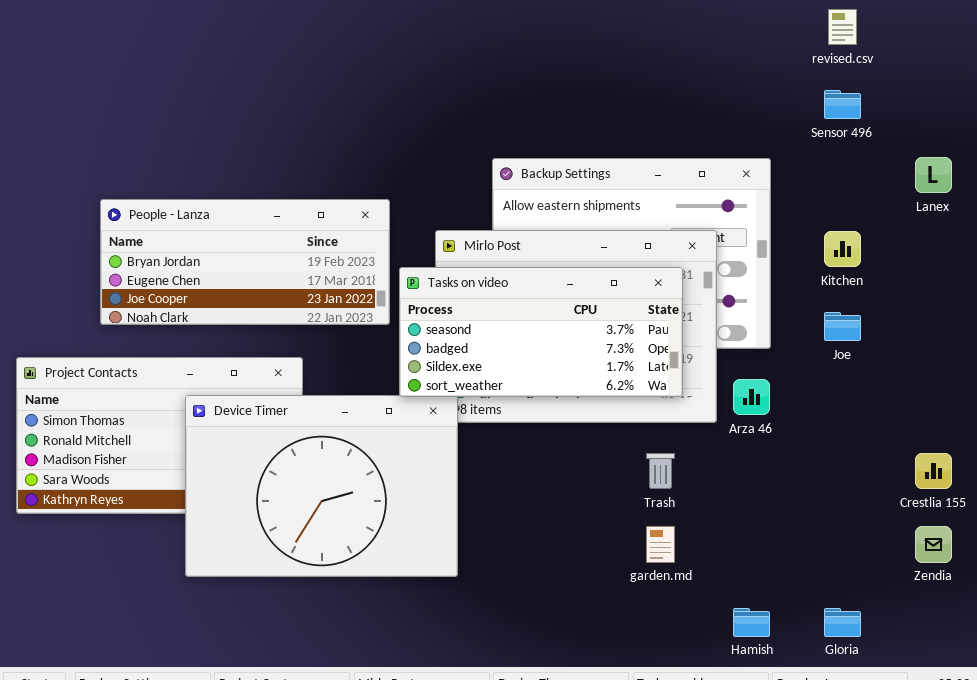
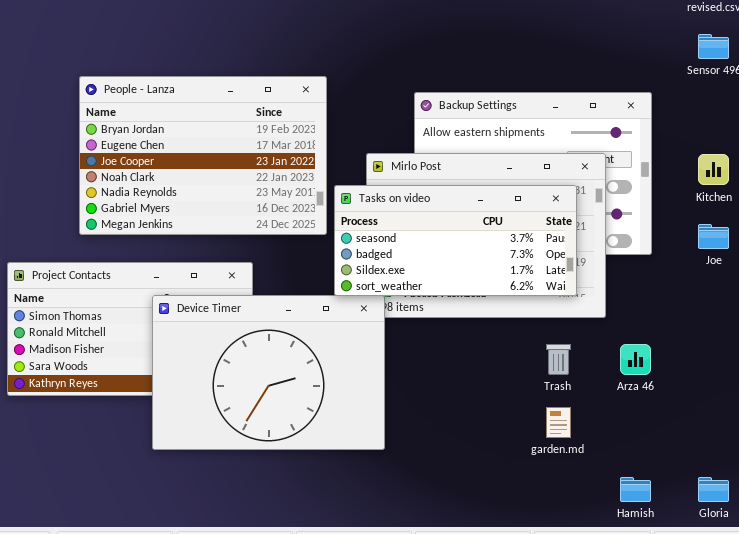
People - Lanza: [100,199,390,325] -> [79,76,327,235], resized
Arza 46: [733,379,770,415] -> [620,344,651,375], moved

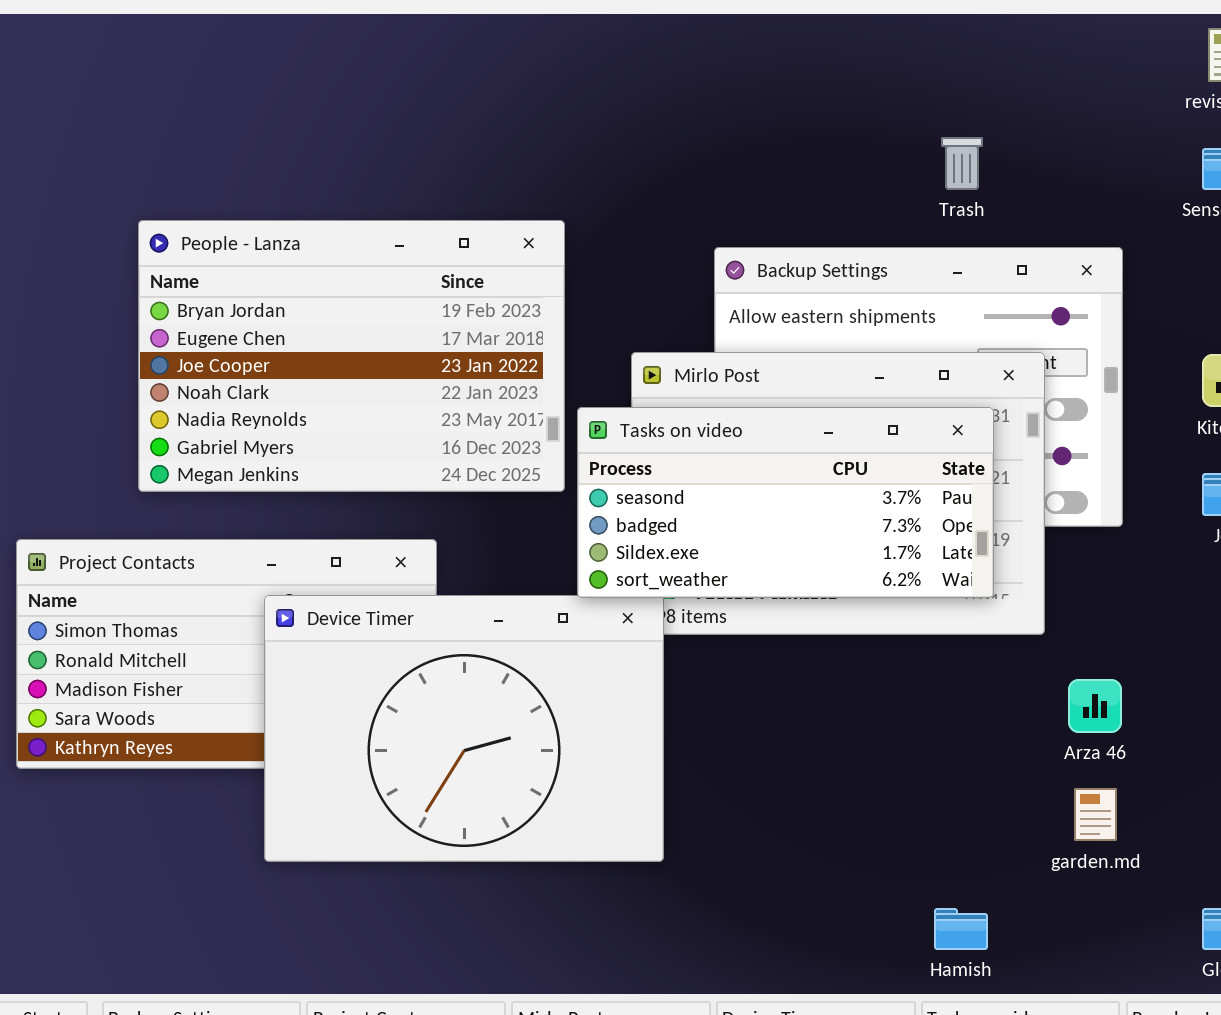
Trash: [546,344,571,375] -> [941,137,983,190], moved
garden.md: [546,407,571,438] -> [1074,788,1117,841], moved
Hamish: [620,477,651,502] -> [934,908,988,950], moved

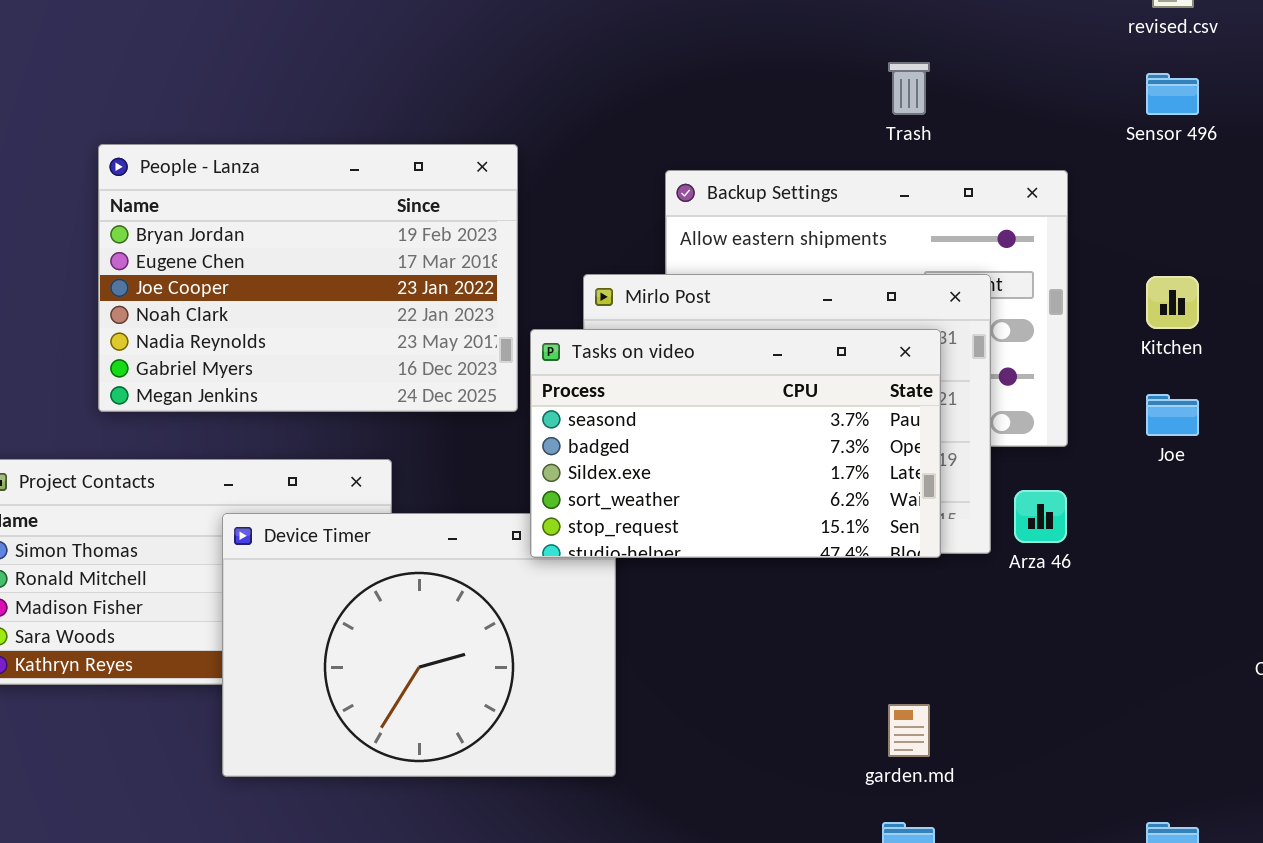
Tasks on video: [577,407,994,598] -> [530,329,941,558], resized
Arza 46: [1068,679,1122,733] -> [1014,490,1067,543], moved
garden.md: [1074,788,1117,841] -> [888,704,930,757], moved

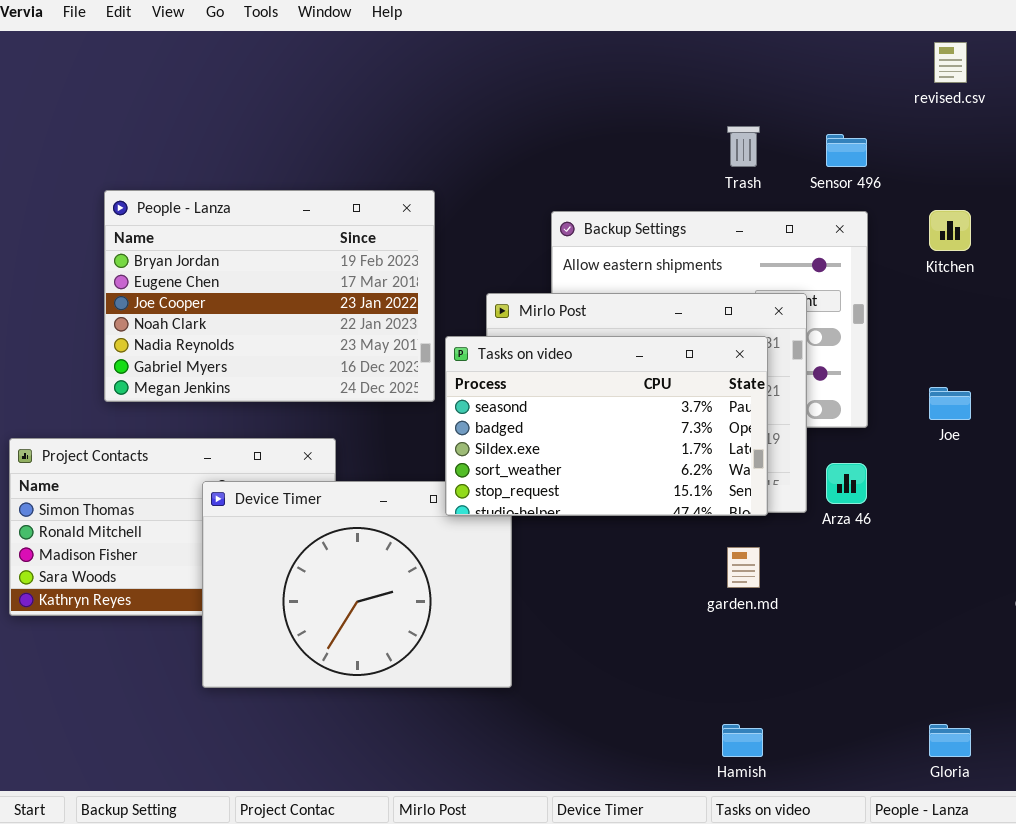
Sensor 496: [1146,73,1199,115] -> [826,134,867,167], moved
Kitchen: [1146,276,1199,329] -> [929,210,971,251], moved
garden.md: [888,704,930,757] -> [727,547,760,588], moved

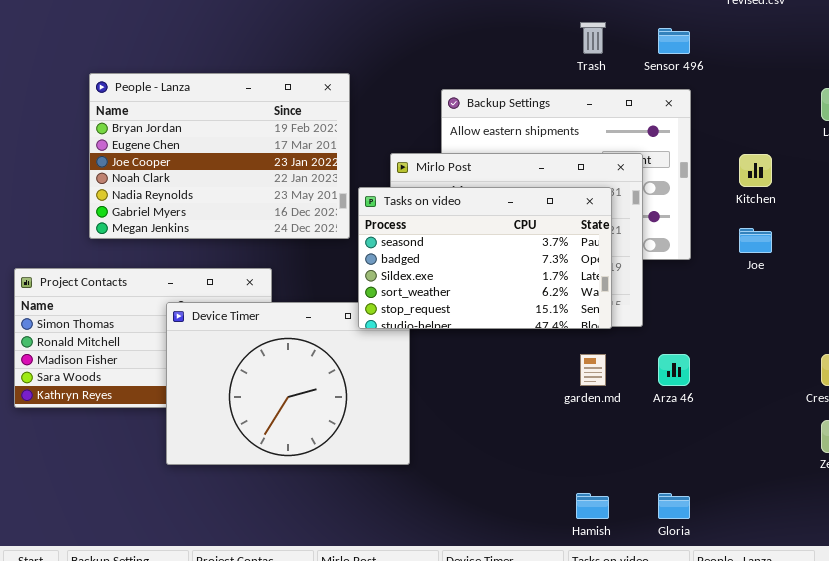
Kitchen: [929,210,971,251] -> [739,154,772,187], moved
Arza 46: [826,463,867,504] -> [658,354,690,386], moved
Gloria: [929,724,971,757] -> [658,493,690,519], moved

